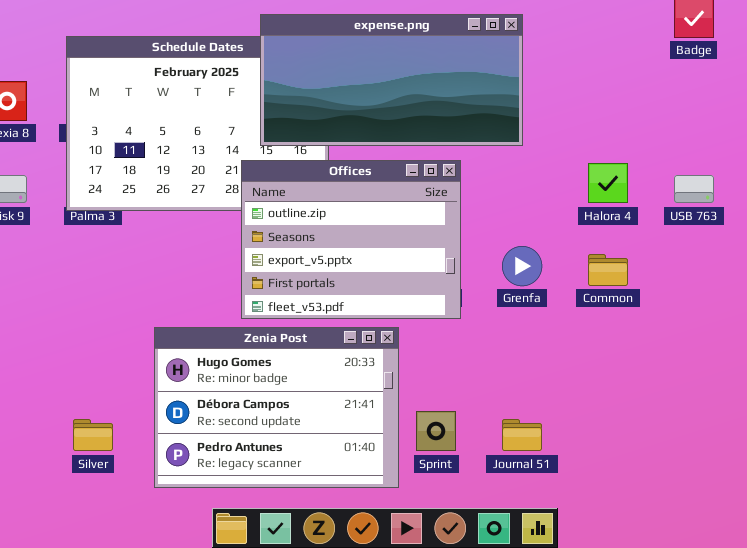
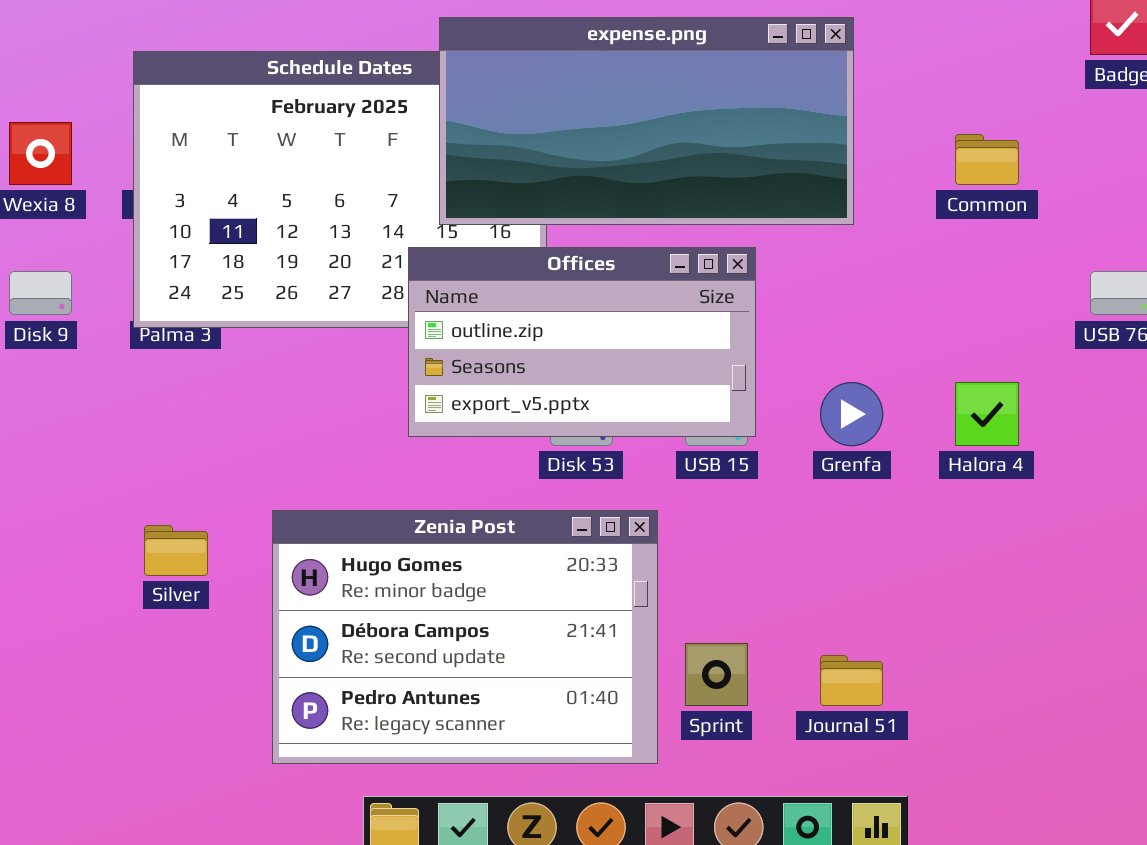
Offices: [241,160,461,319] -> [408,247,756,437], resized
Halora 4: [588,163,628,203] -> [955,382,1019,446], moved
Common: [588,254,628,286] -> [955,134,1019,185], moved
Silver: [73,419,113,451] -> [144,525,208,576], moved

